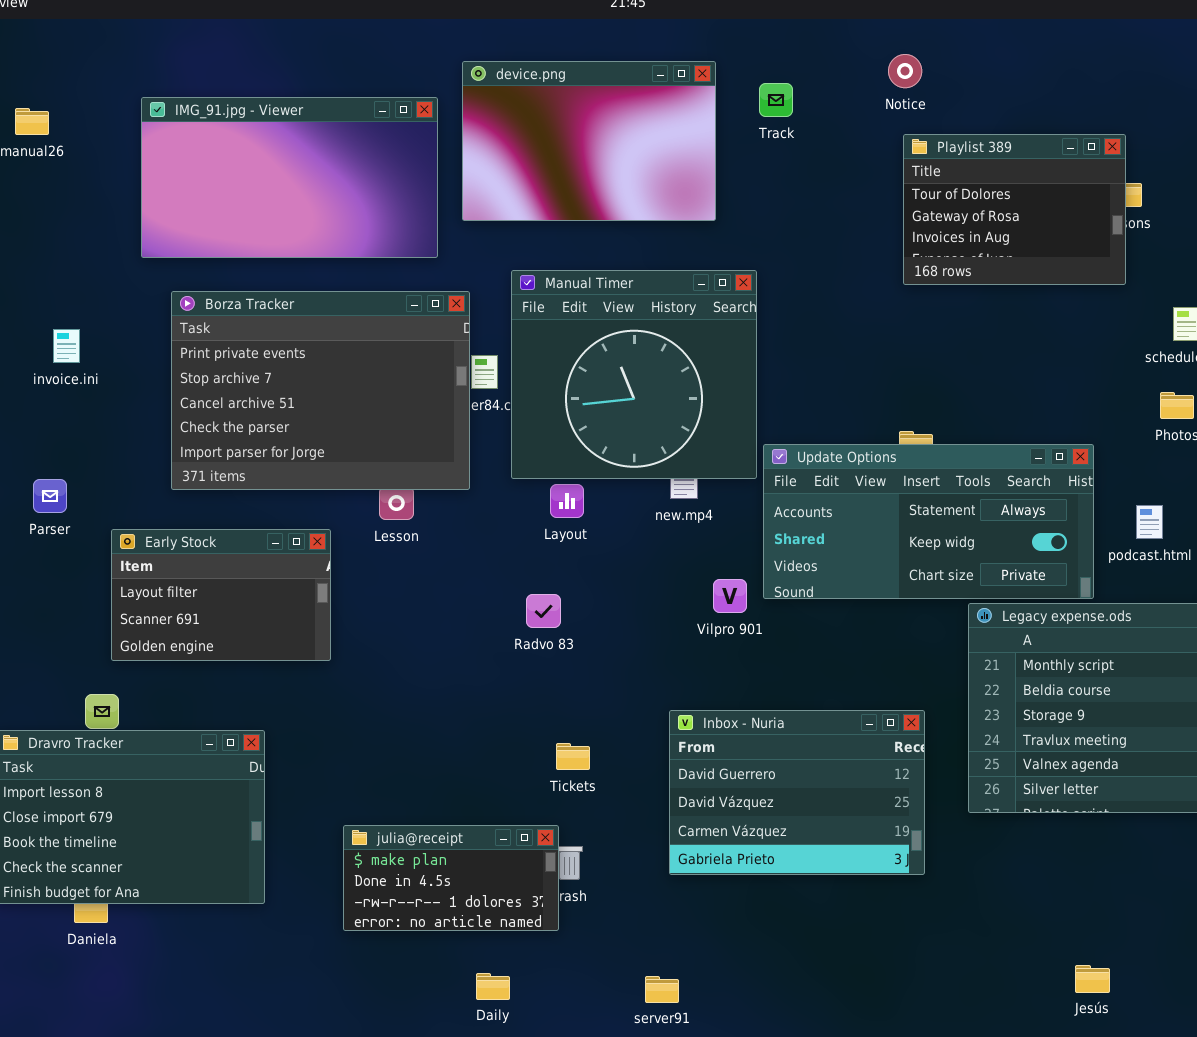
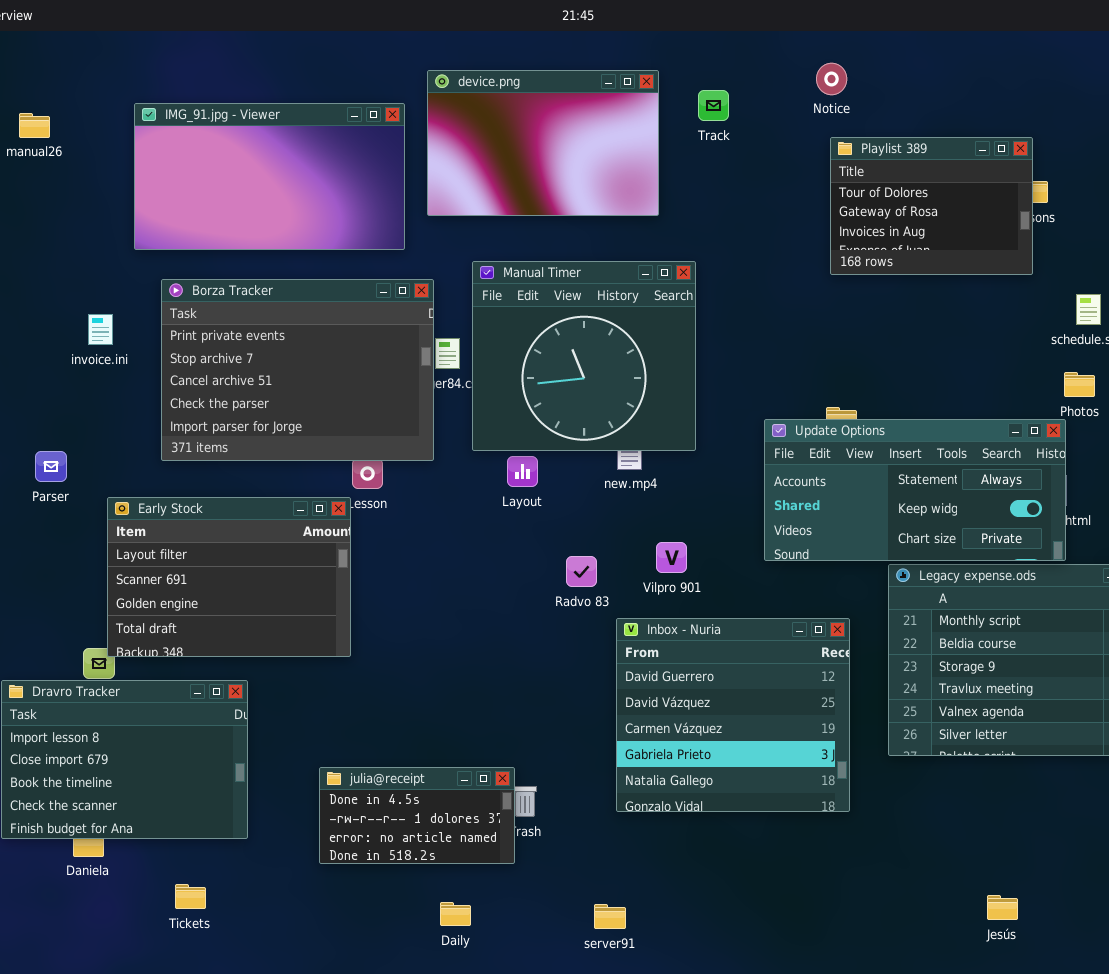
invoice.ini: [53,329,80,363] -> [88,314,113,345], moved
Update Options: [763,444,1094,599] -> [764,419,1066,561], moved
Early Stock: [111,529,331,661] -> [107,497,351,657], resized
Radvo 83: [526,594,561,628] -> [566,556,597,587], moved
Inbox - Nuria: [669,710,925,875] -> [616,618,850,812], resized
Tickets: [556,743,590,770] -> [175,884,206,909], moved
julia@receipt: [343,825,559,931] -> [319,767,515,864], scrolled down 1 row

